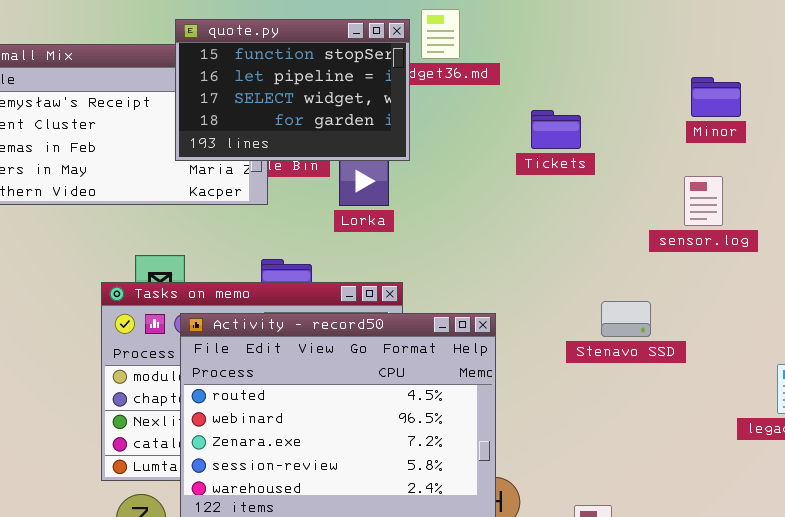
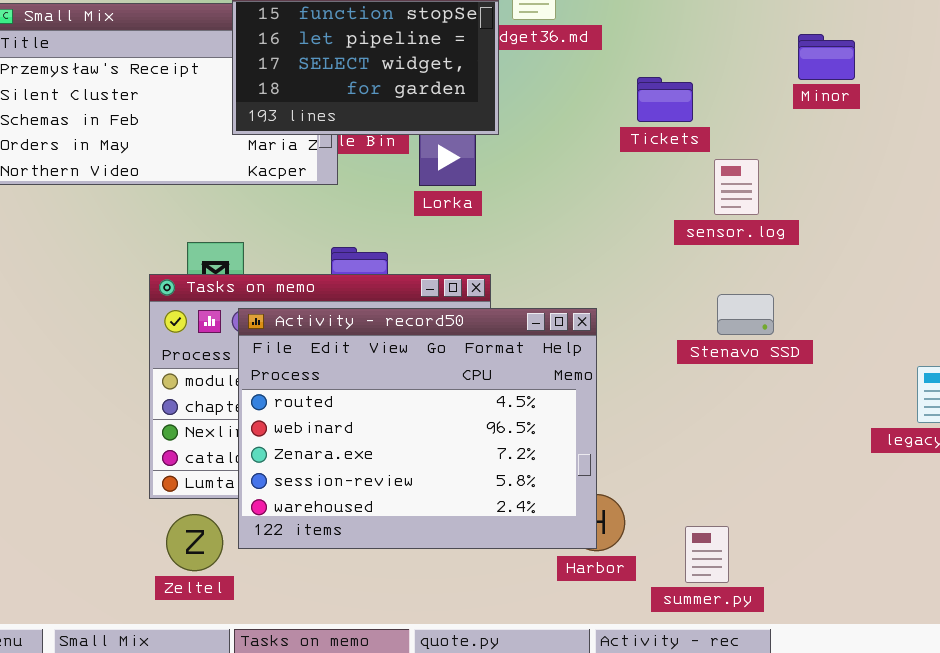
Minor: [691,77,741,117] -> [798,34,855,80], moved
sensor.log: [684,176,723,226] -> [714,159,759,215], moved

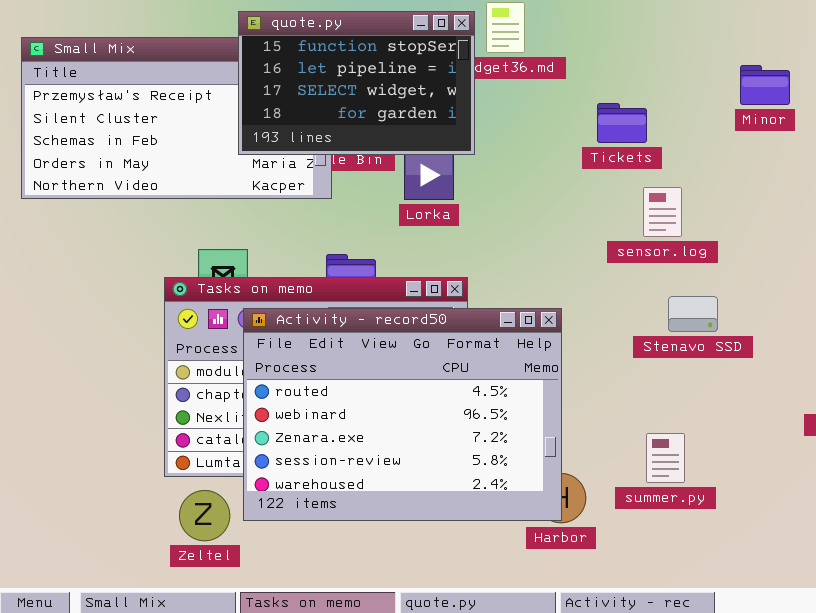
sensor.log: [714,159,759,215] -> [643,187,682,237], moved
summer.py: [685,526,729,583] -> [646,433,685,483], moved

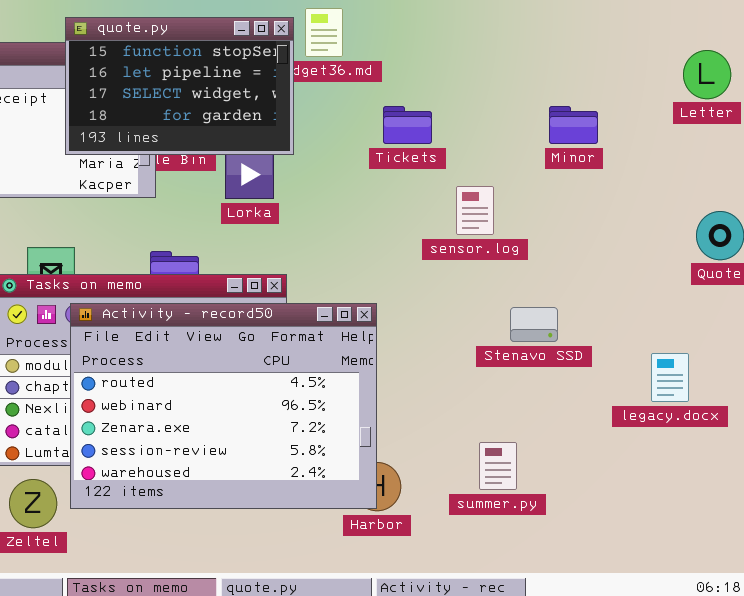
Minor: [740,65,790,105] -> [549,106,598,144], moved
Tickets: [597,103,647,143] -> [383,106,432,144], moved
Stenavo SSD: [668,296,718,332] -> [510,307,558,342], moved
summer.py: [646,433,685,483] -> [479,442,517,490], moved

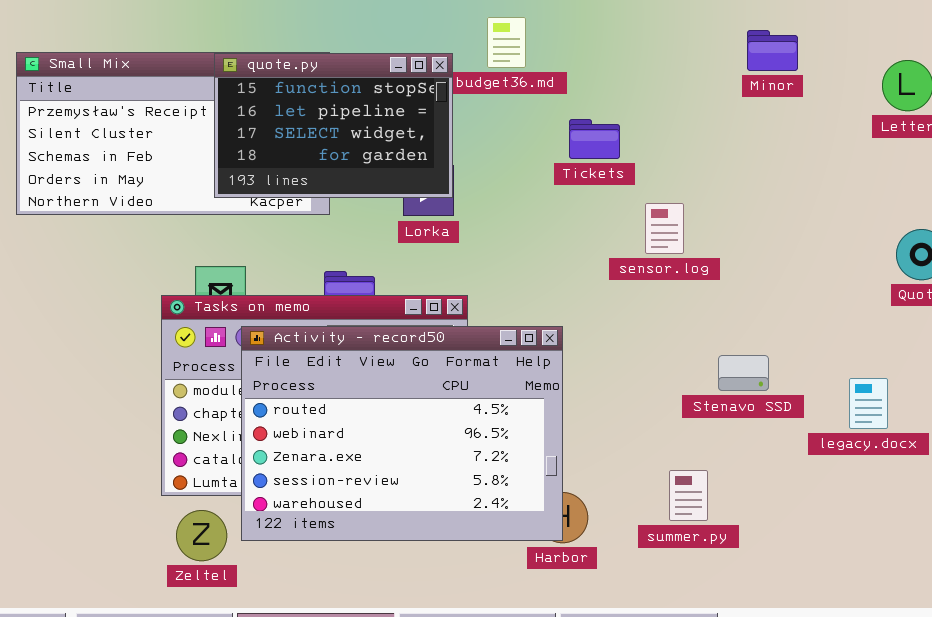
quote.py: [65,17,294,155] -> [214,53,453,198], moved
Minor: [549,106,598,144] -> [747,30,798,71], moved
Stenavo SSD: [510,307,558,342] -> [718,355,769,391], moved

